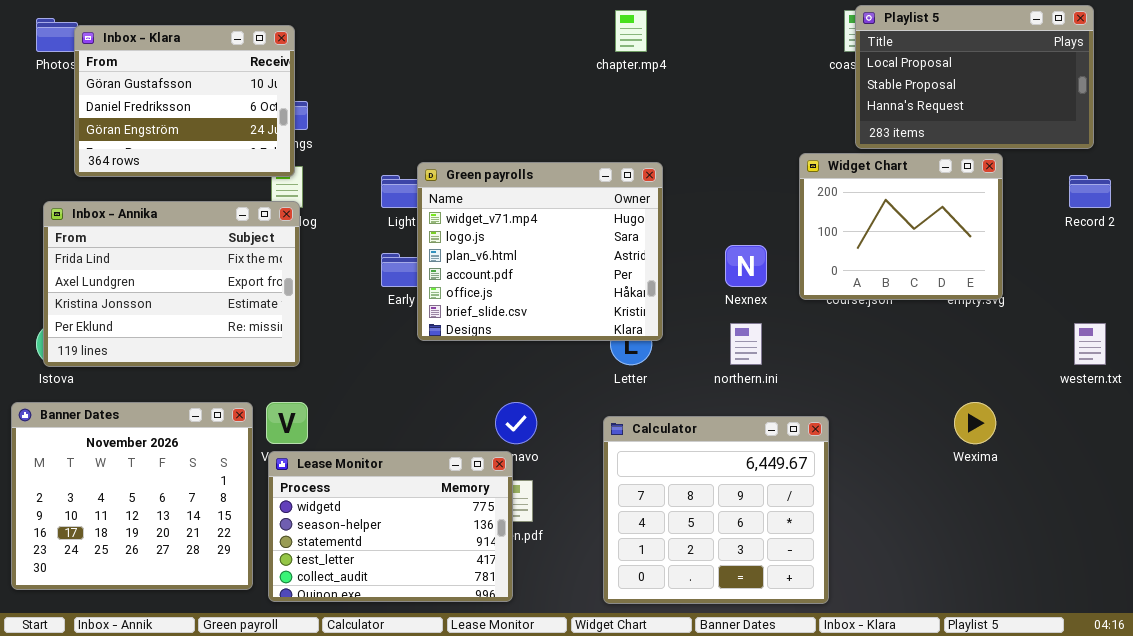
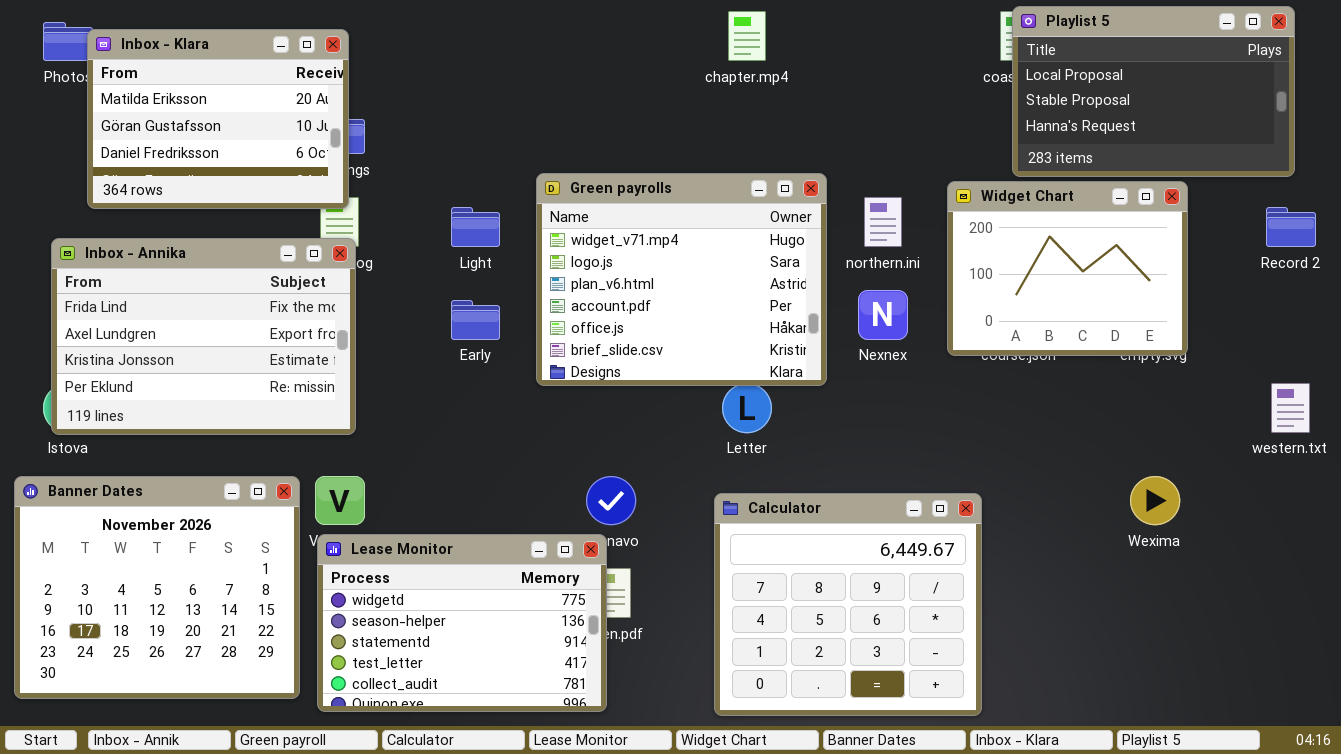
Inbox - Klara: [74,25,295,177] -> [87,29,349,209], scrolled up 1 row
Green payrolls: [417,162,663,341] -> [536,173,827,386], moved
northern.ini: [730,323,762,365] -> [864,197,902,247], moved

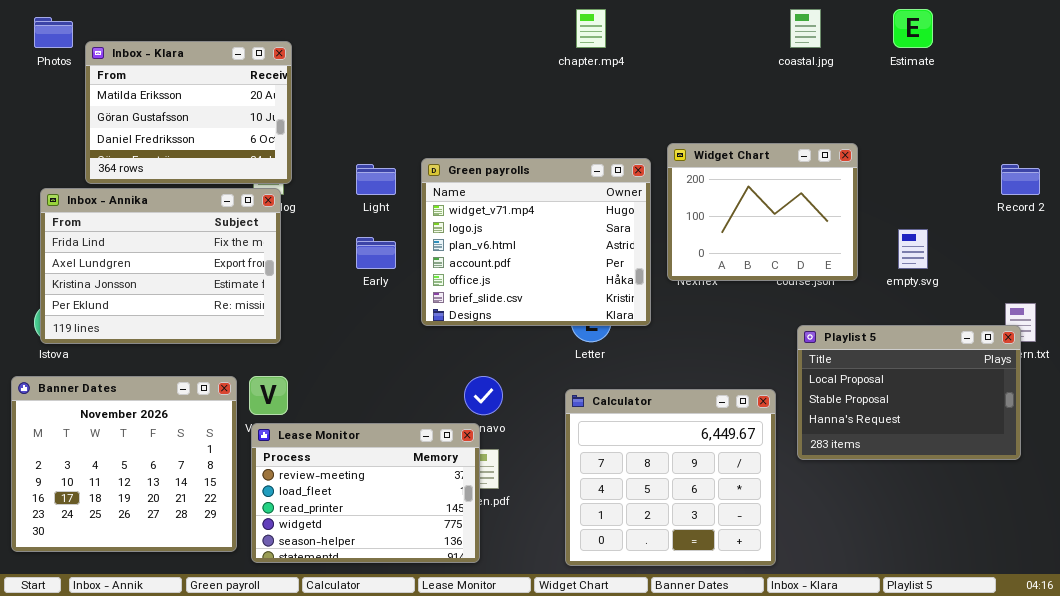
Playlist 5: [1012,6,1295,177] -> [797,325,1021,460], moved
Inbox - Klara: [87,29,349,209] -> [85,41,292,184], moved
Green payrolls: [536,173,827,386] -> [421,158,651,326], moved
Widget Chart: [947,181,1188,356] -> [667,143,858,281], moved
Lease Monitor: [317,534,607,712] -> [251,423,480,563], scrolled up 3 rows

